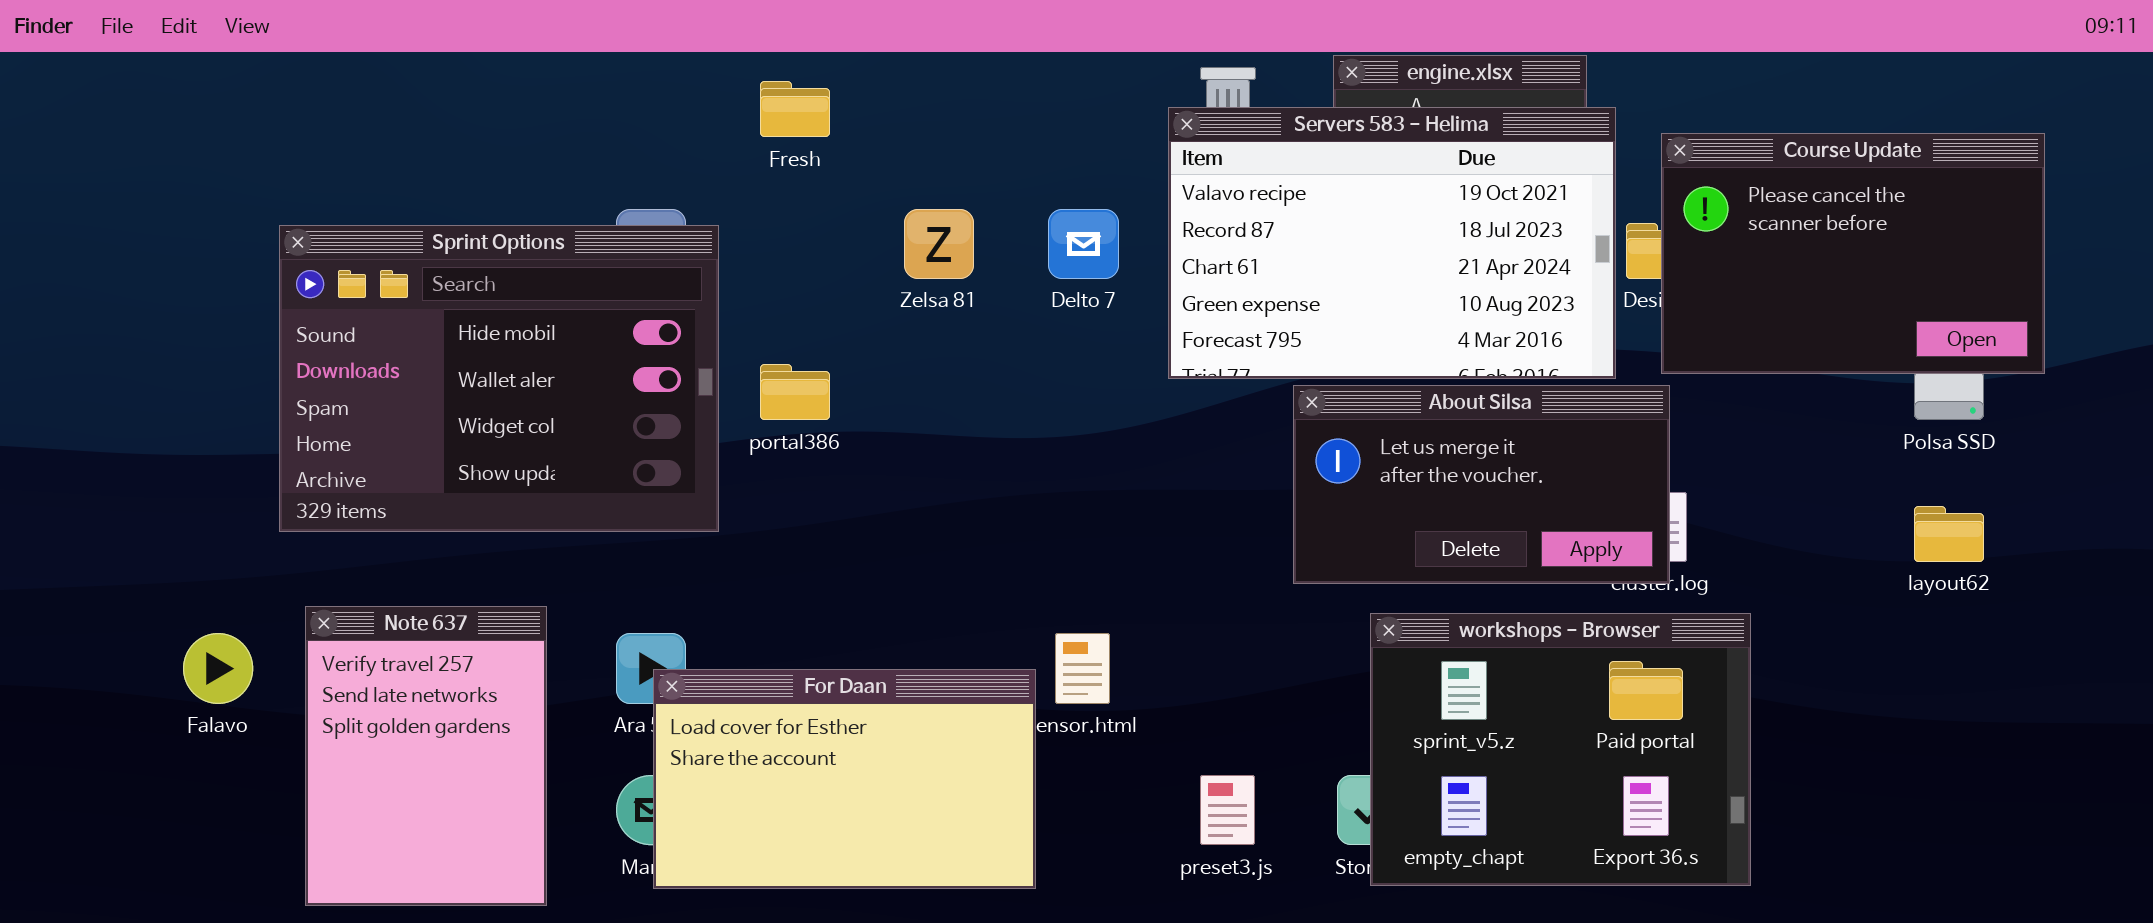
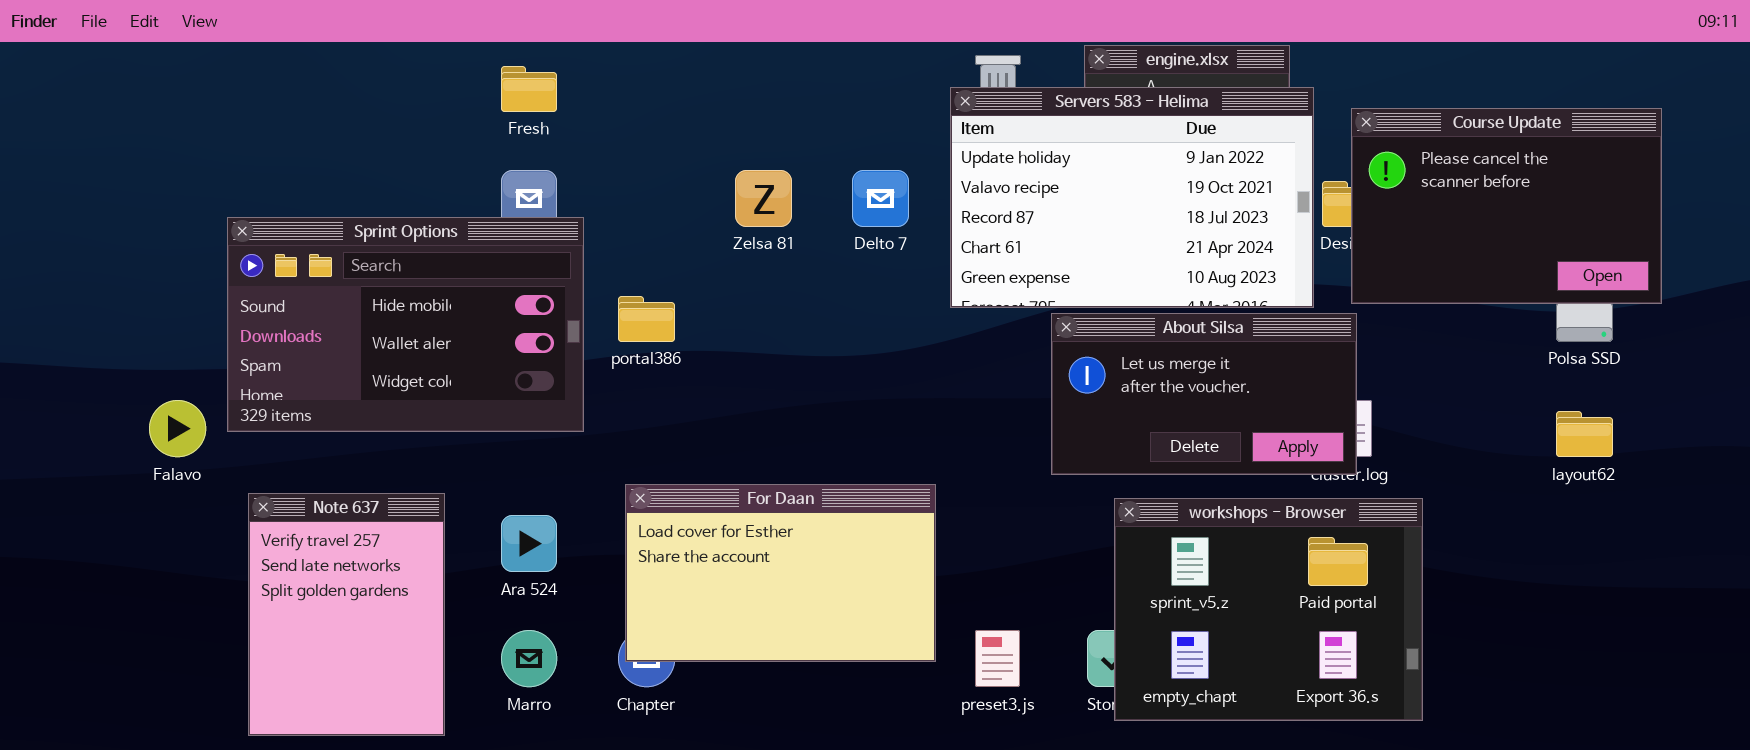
Fresh: [760,81,830,137] -> [501,66,557,112], moved
Servers 583 - Helima: [1168,107,1616,379] -> [950,87,1314,308], scrolled up 1 row
Sprint Options: [279,225,719,532] -> [227,217,584,432], resized
Falavo: [183,633,253,704] -> [149,400,206,457], moved
For Daan: [653,669,1036,889] -> [625,484,936,662], moved

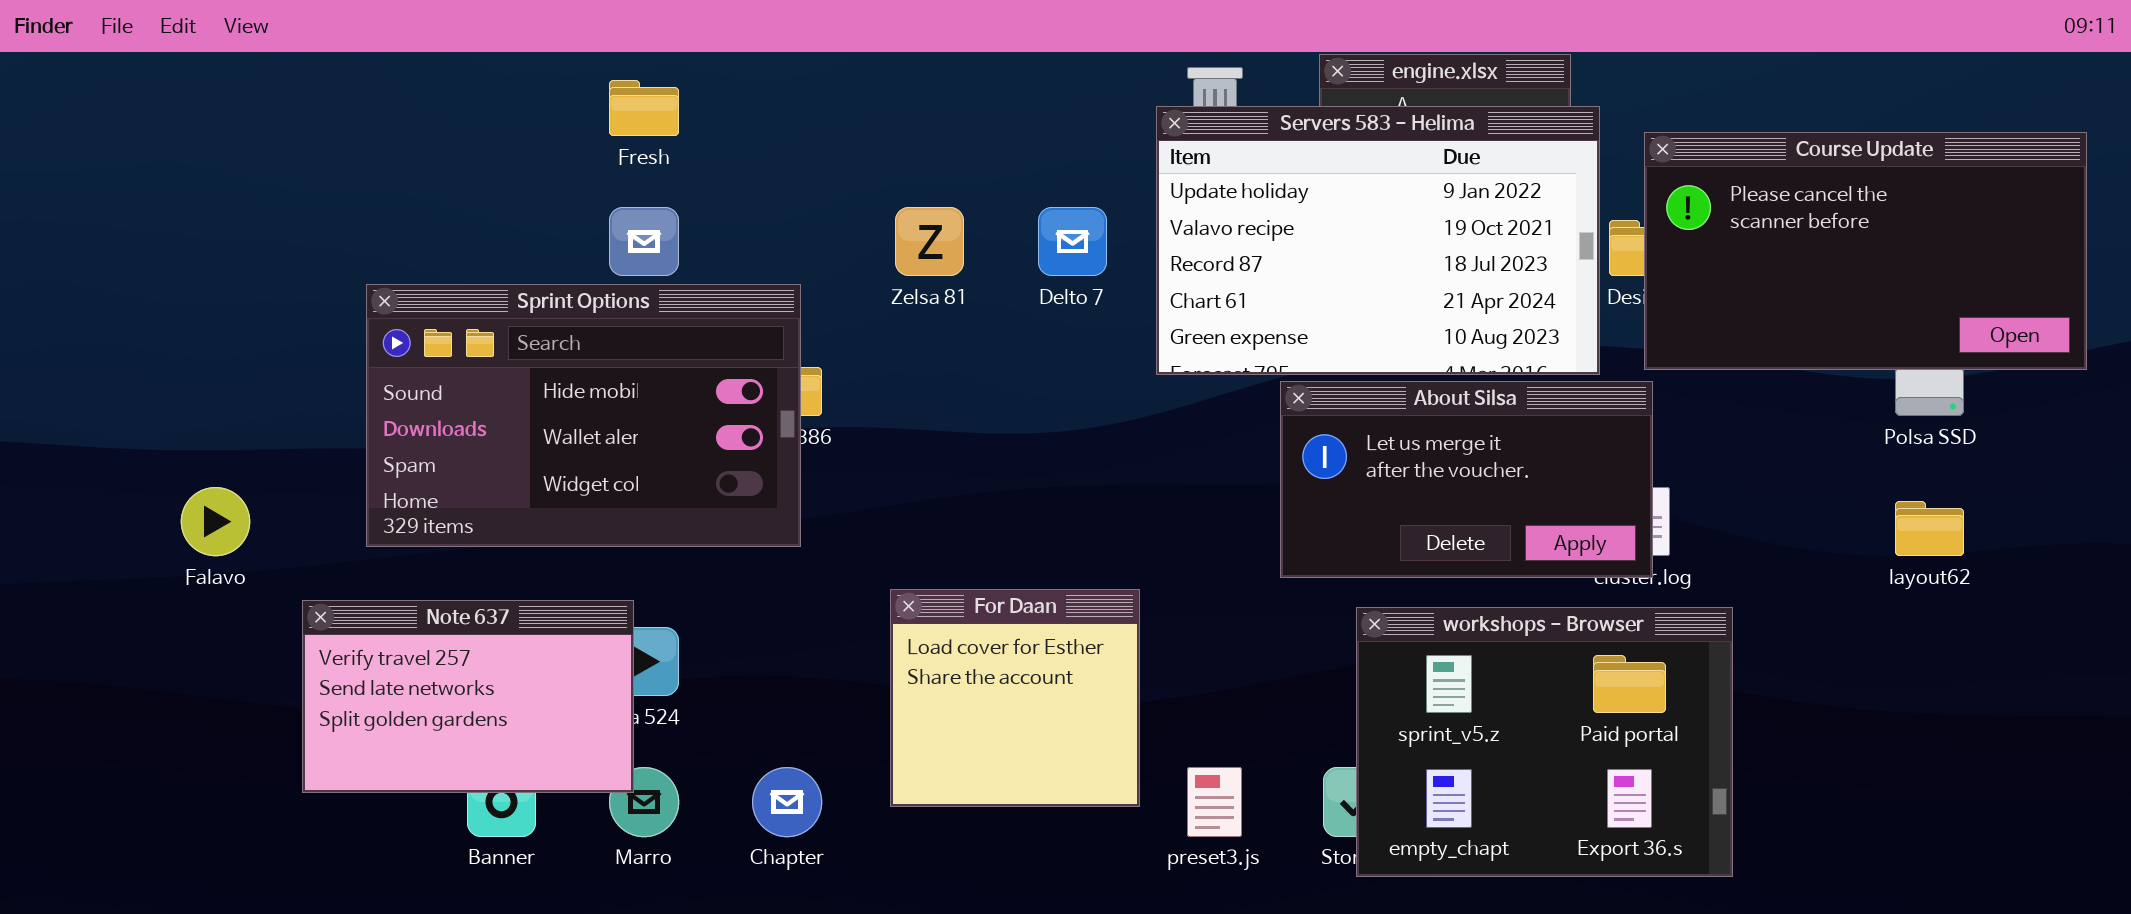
Course Update: [1351,108,1662,304] -> [1644,132,2087,370], resized
Sprint Options: [227,217,584,432] -> [366,284,801,547], moved
For Daan: [625,484,936,662] -> [890,589,1140,807], resized
Note 637: [248,493,445,736] -> [302,600,634,793], resized

